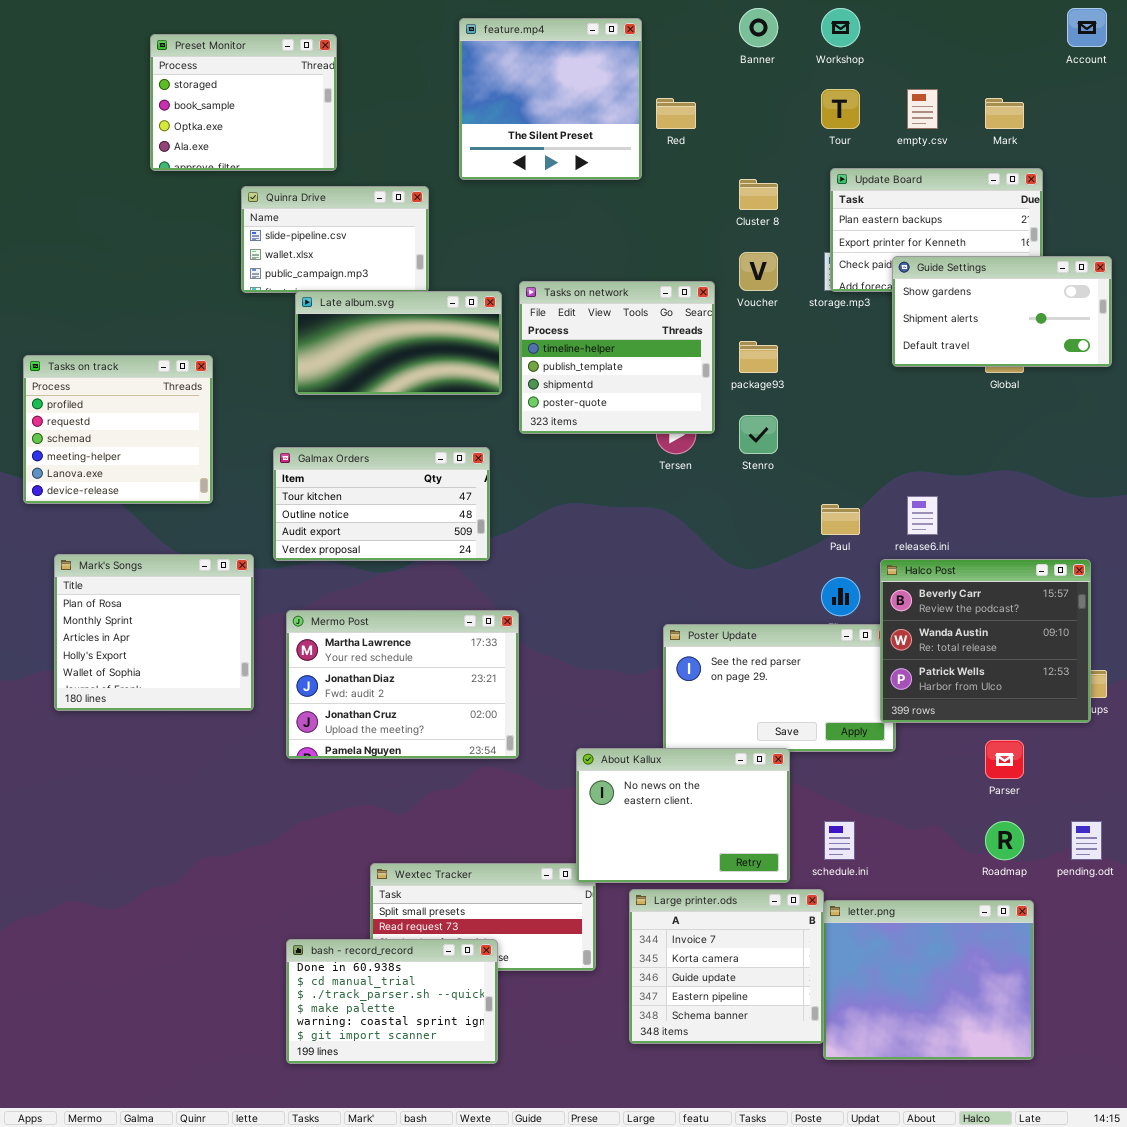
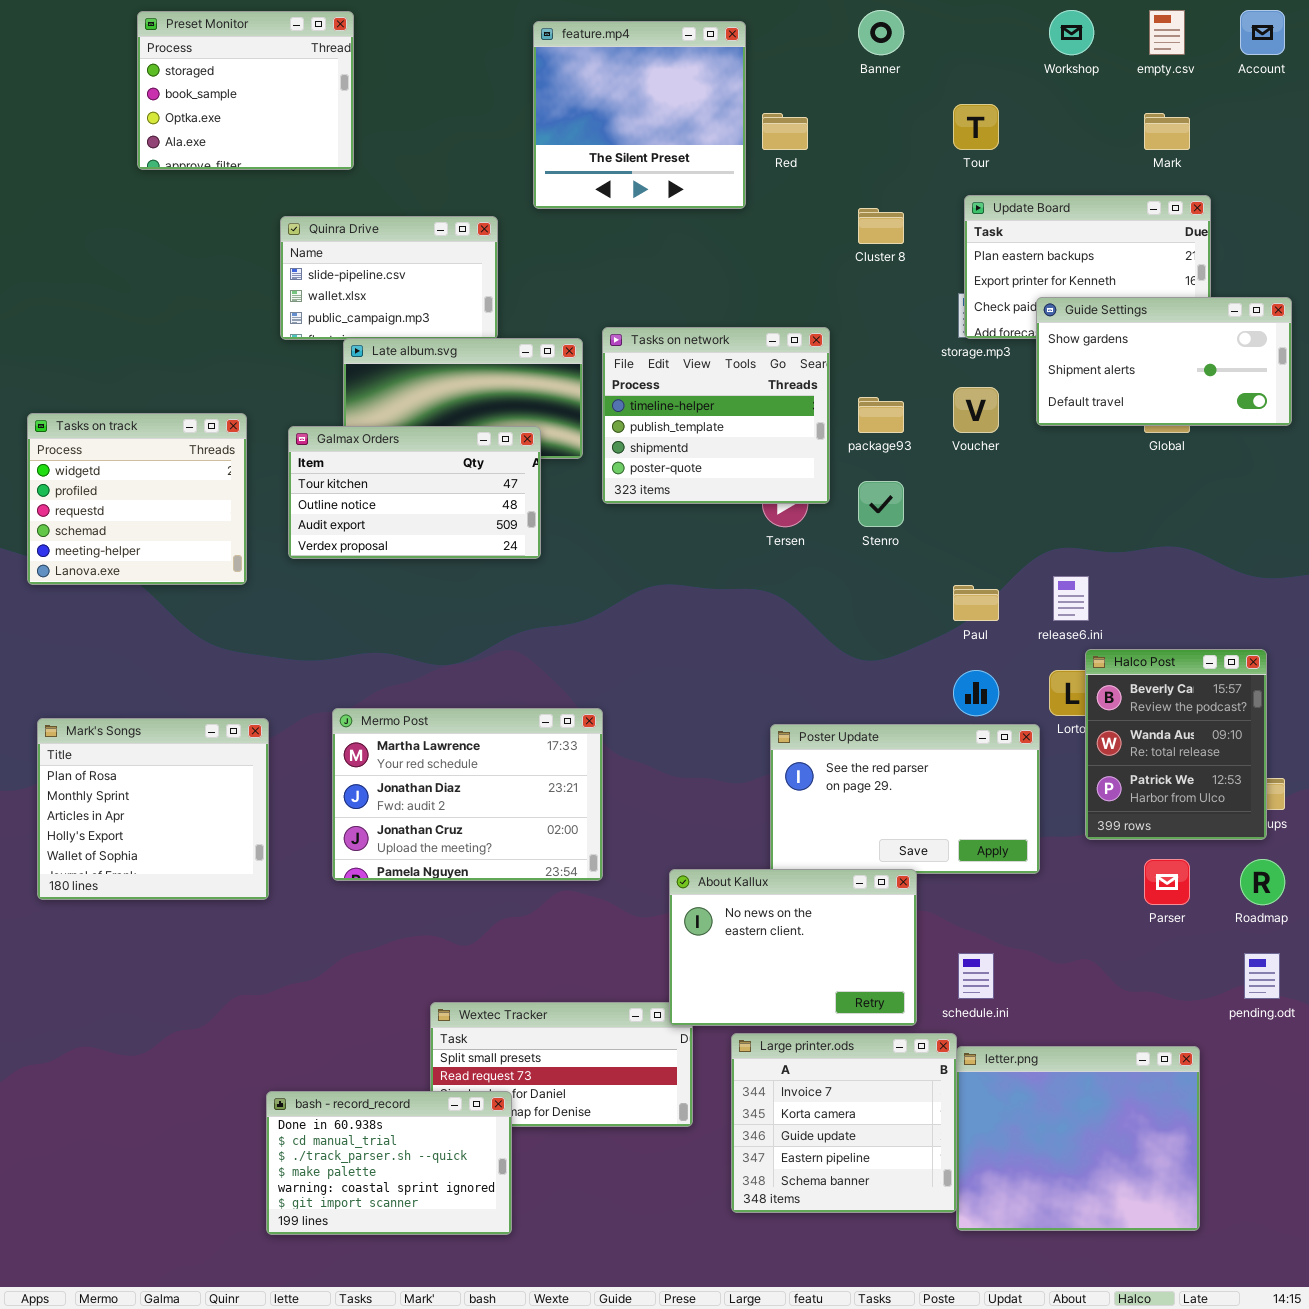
Workshop: [821,8,860,47] -> [1049,10,1094,55], moved
Preset Monitor: [150,34,337,171] -> [137,11,354,170], moved
empty.csv: [907,89,938,129] -> [1149,10,1185,55], moved
Voucher: [739,252,778,291] -> [953,387,999,433], moved
Tasks on track: [23,355,213,504] -> [27,413,247,585], scrolled up 1 row
Galmax Orders: [273,447,490,561] -> [288,426,541,559], moved
Mark's Songs: [54,554,254,711] -> [37,718,269,900], moved
Halco Post: [880,559,1091,723] -> [1085,649,1267,840], resized
Roadmap: [985,821,1024,860] -> [1240,859,1285,905], moved
bash - record_record: [286,939,498,1064] -> [266,1091,512,1235], moved

